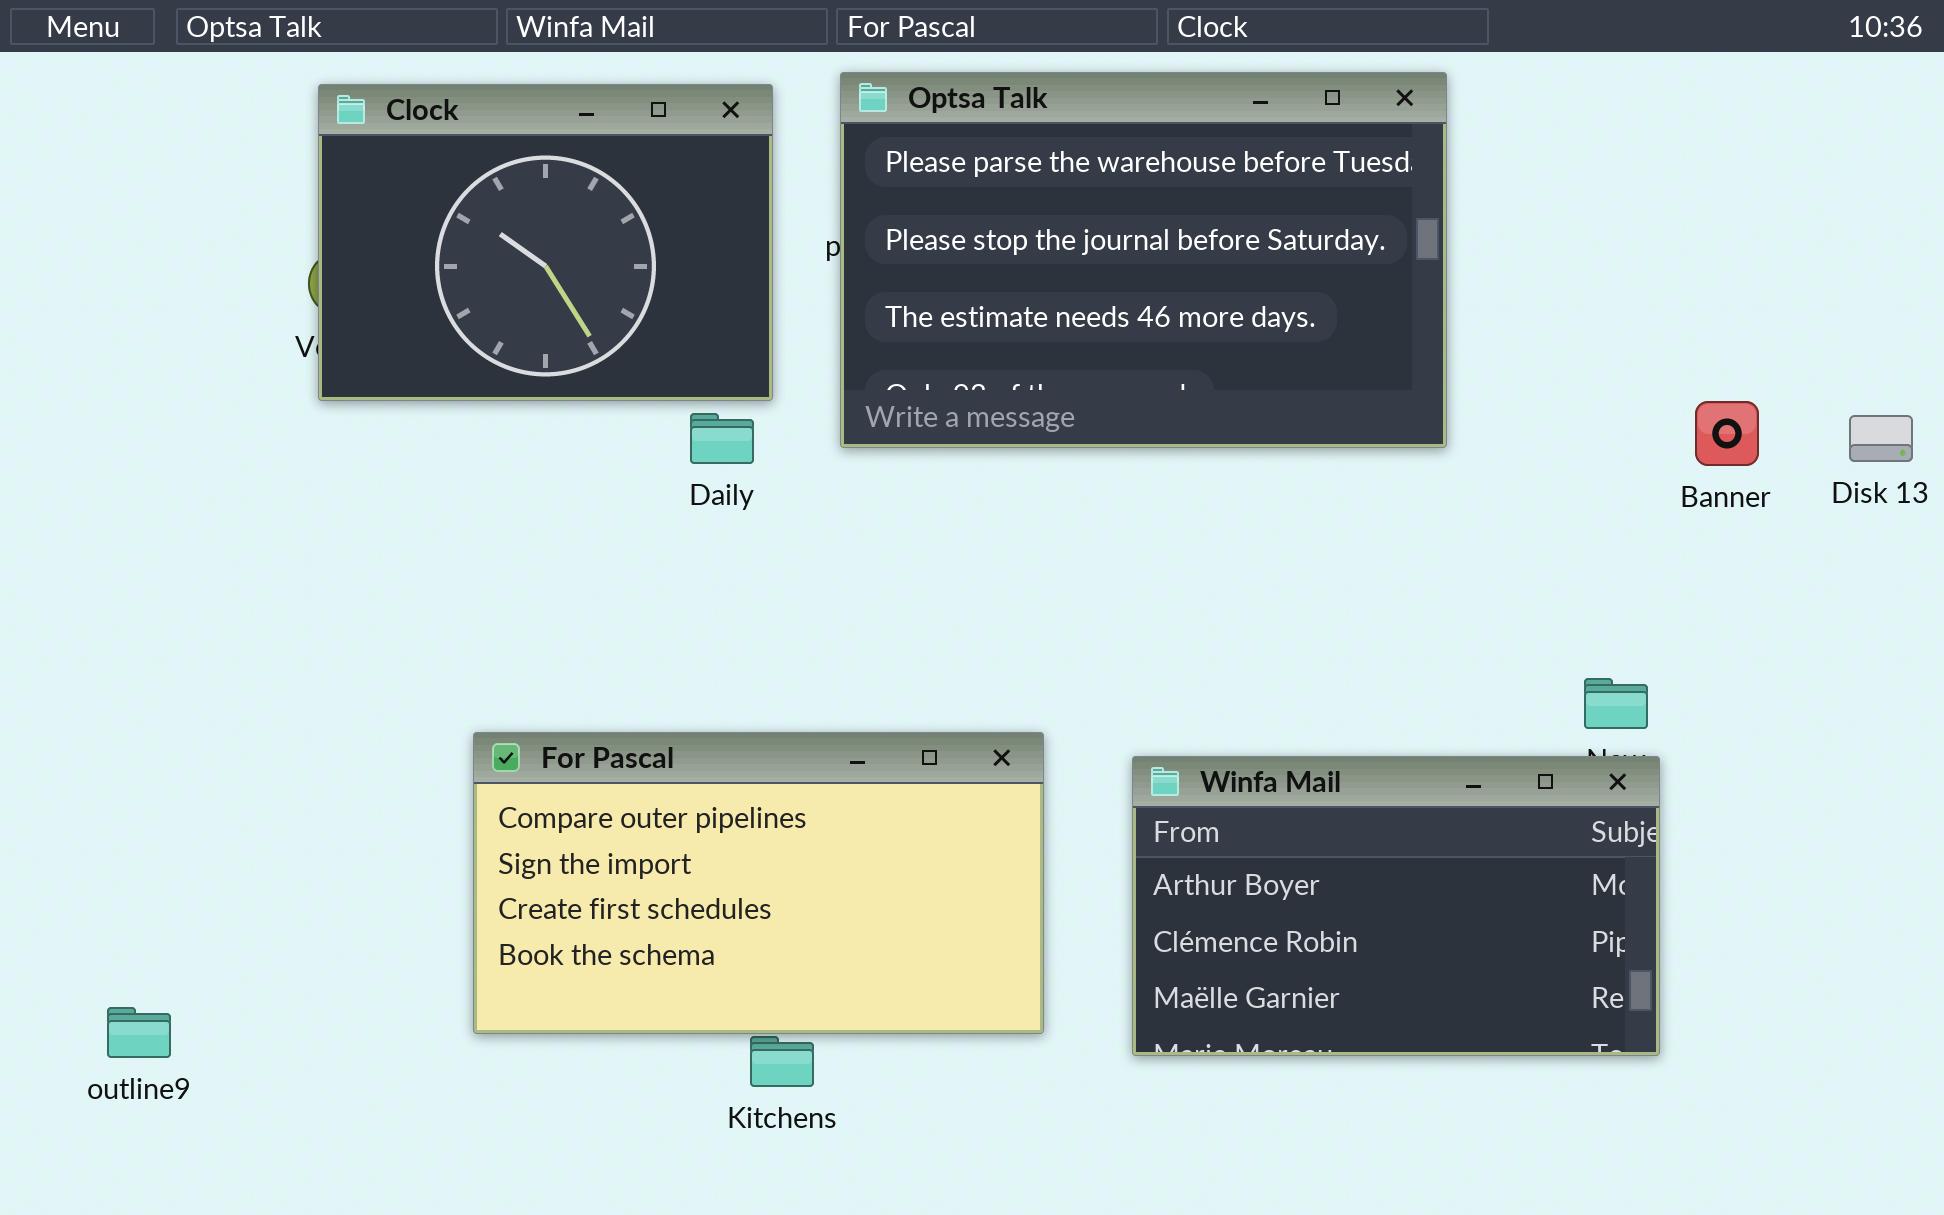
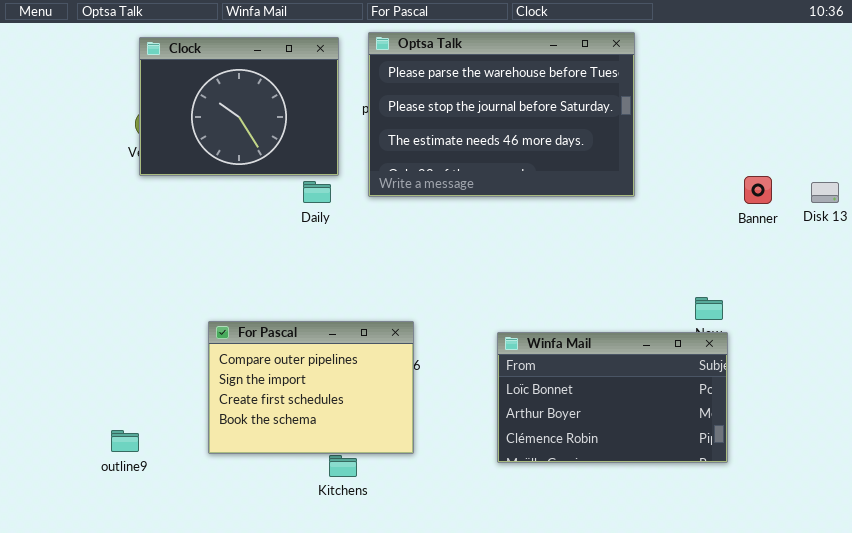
For Pascal: [473,732,1044,1034] -> [208,321,414,454], resized
Winfa Mail: [1132,756,1660,1056] -> [497,332,728,463], scrolled up 1 row
outline9: [107,1007,171,1058] -> [111,430,139,452], moved

